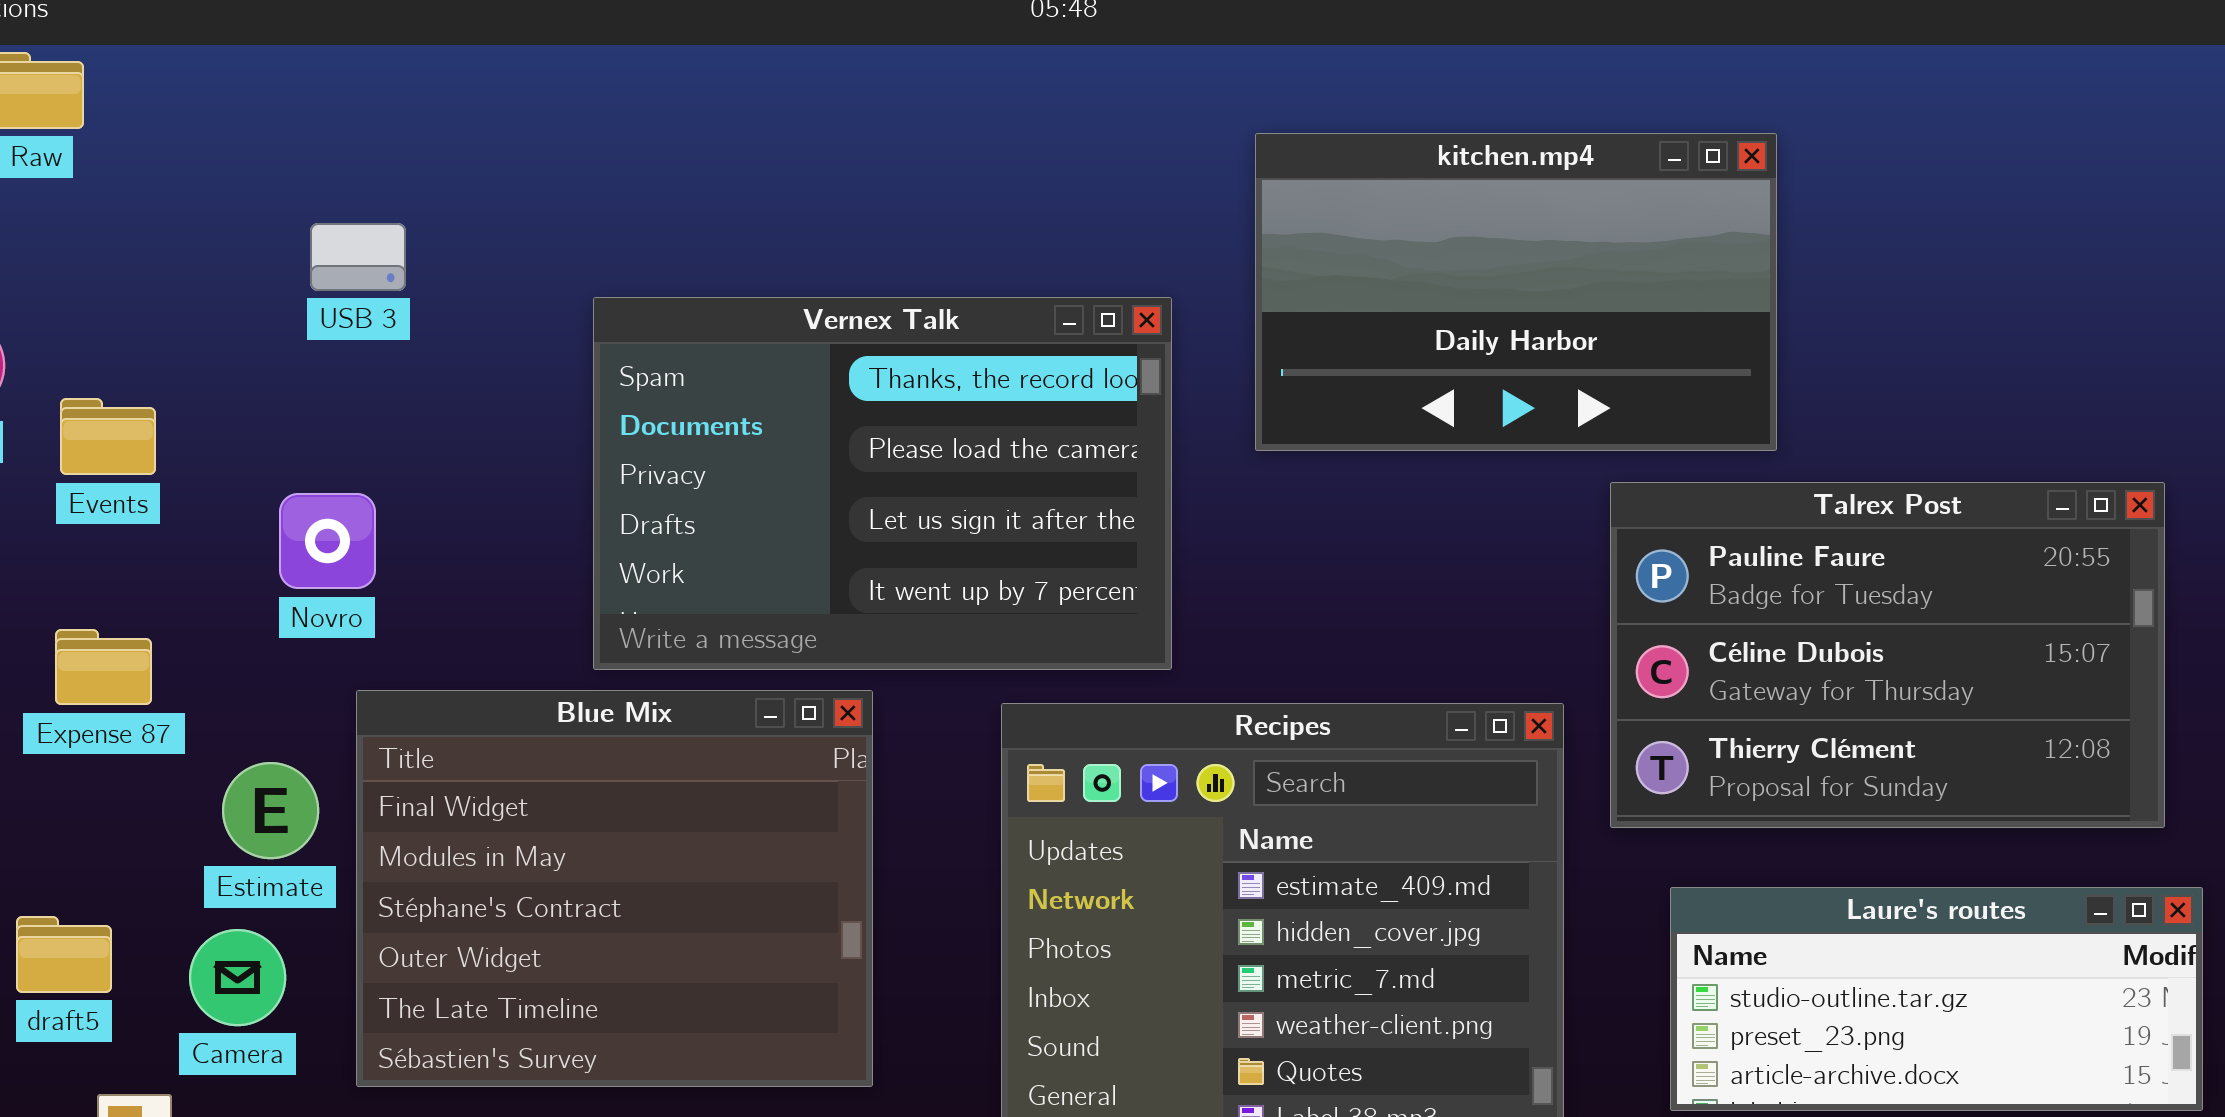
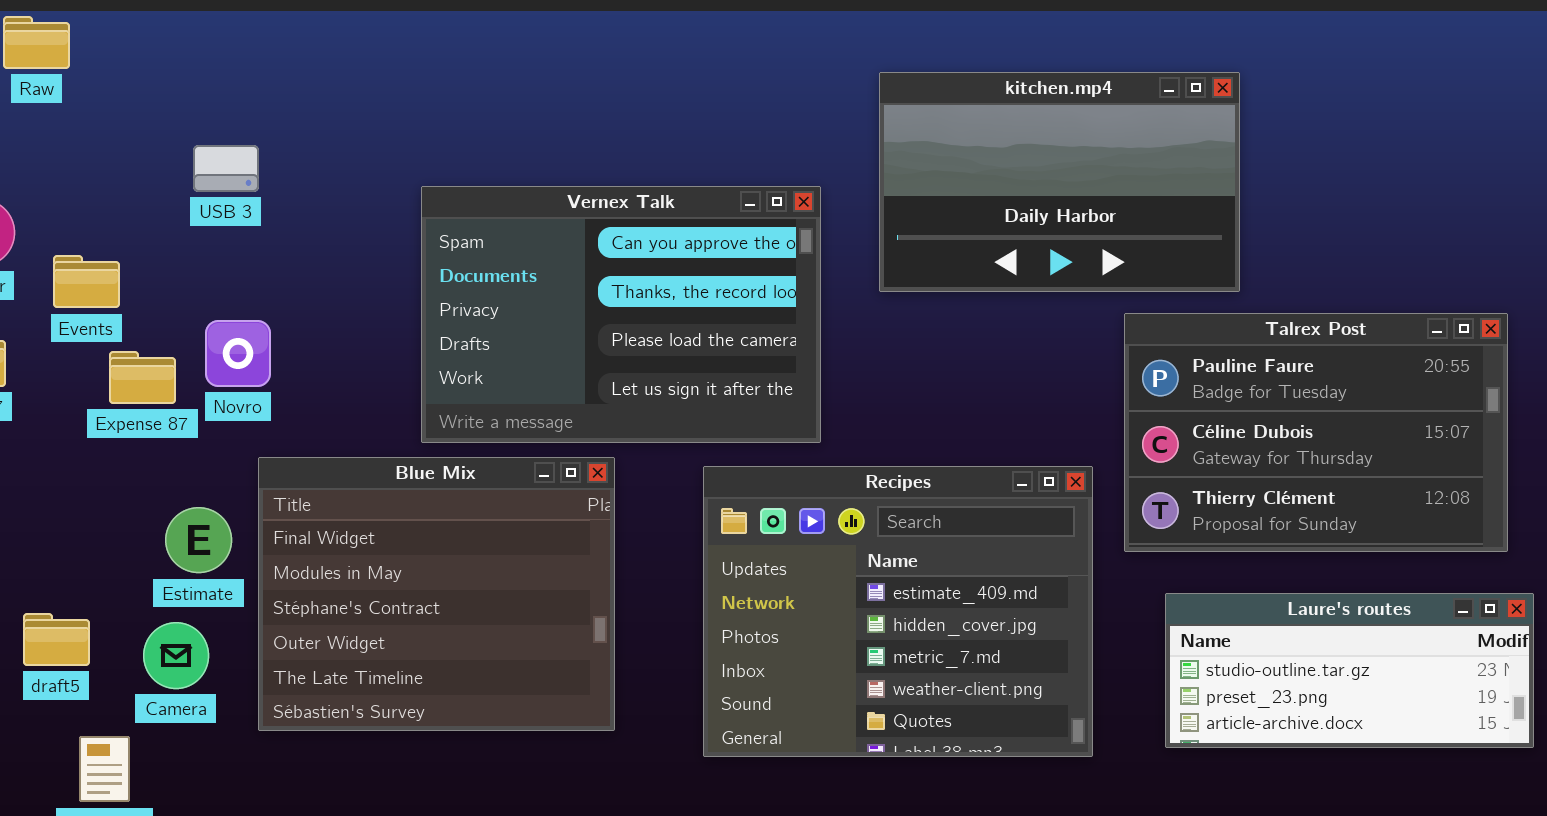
USB 3: [310,223,406,291] -> [193,145,259,192], moved
Vernex Talk: [593,297,1172,670] -> [421,186,821,443], scrolled up 1 row
Expense 87: [55,629,152,705] -> [109,351,176,404], moved

